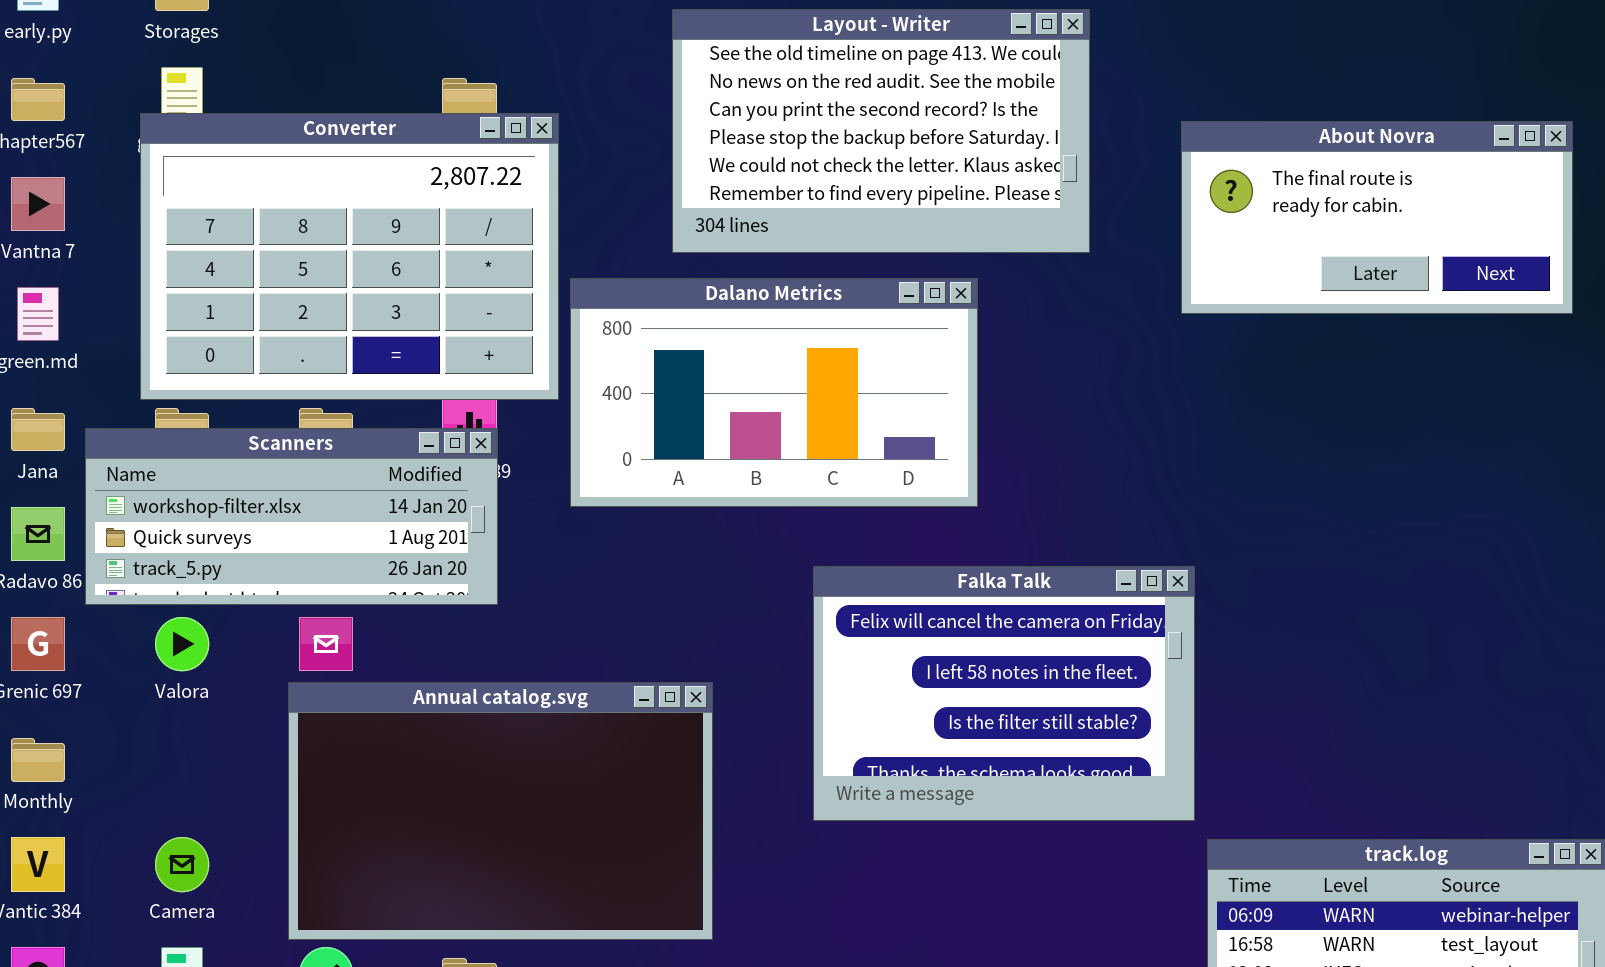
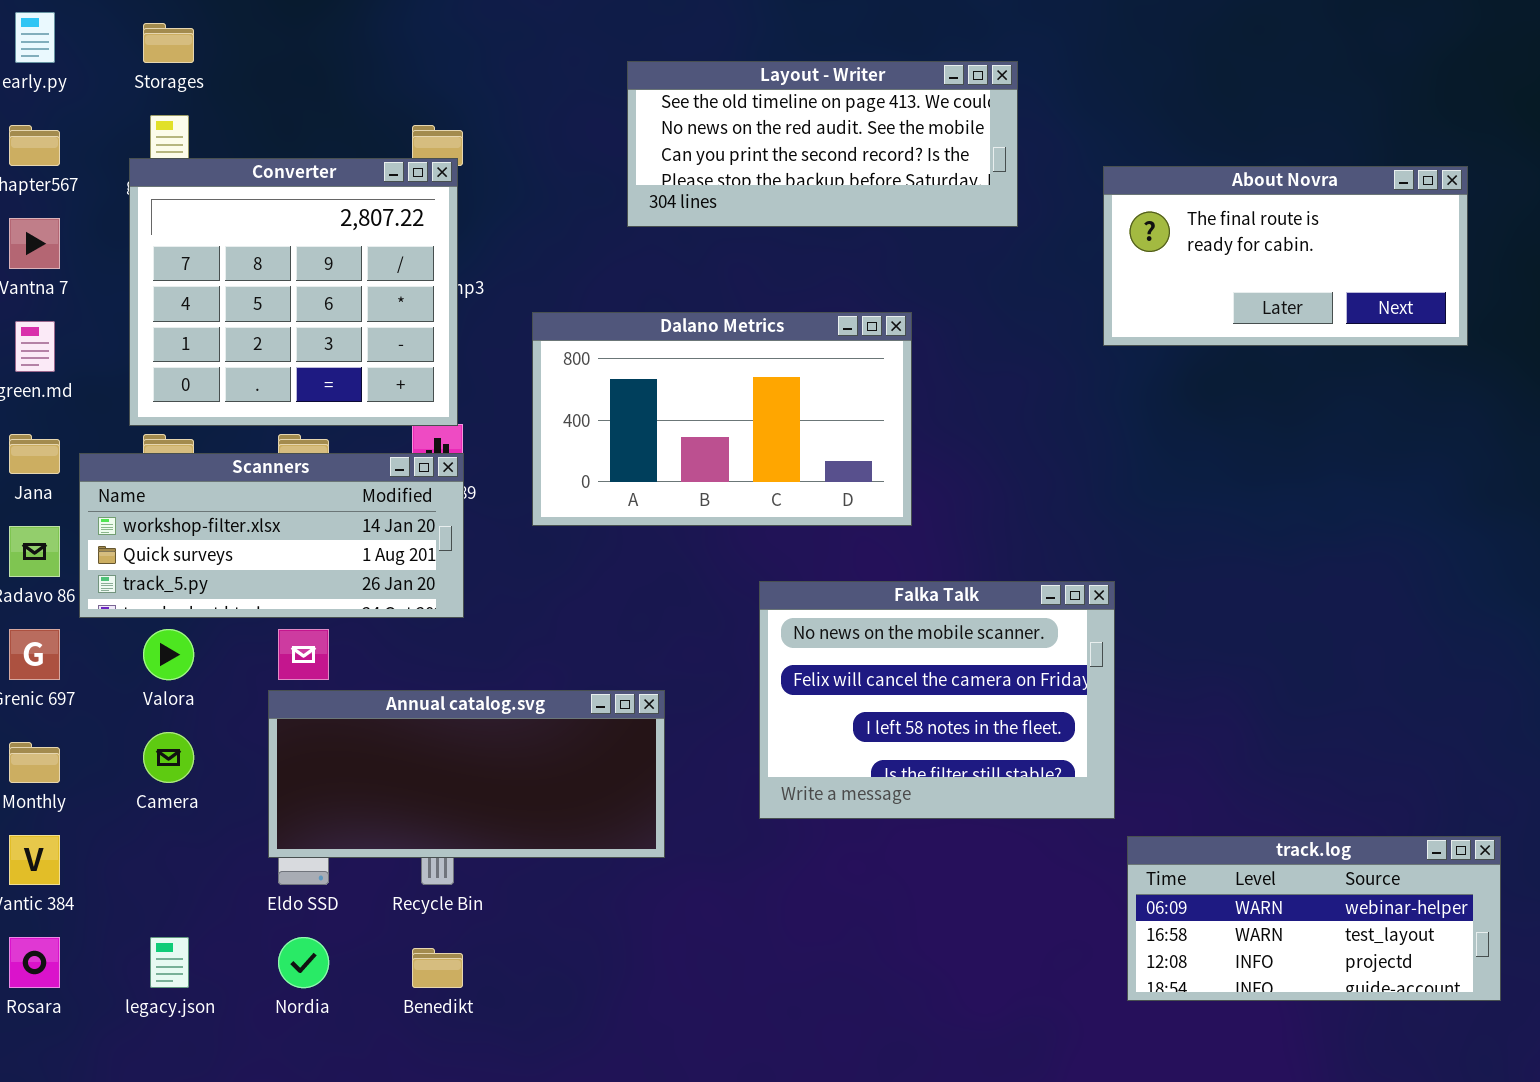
Layout - Writer: [672,9,1090,253] -> [627,61,1018,227], resized
Converter: [140,113,559,400] -> [129,158,458,426], resized
Falka Talk: [813,566,1195,821] -> [759,581,1115,819], scrolled up 1 row
Annual catalog.svg: [288,682,713,940] -> [268,690,665,858], resized
Camera: [155,837,209,892] -> [143,732,194,783], moved

